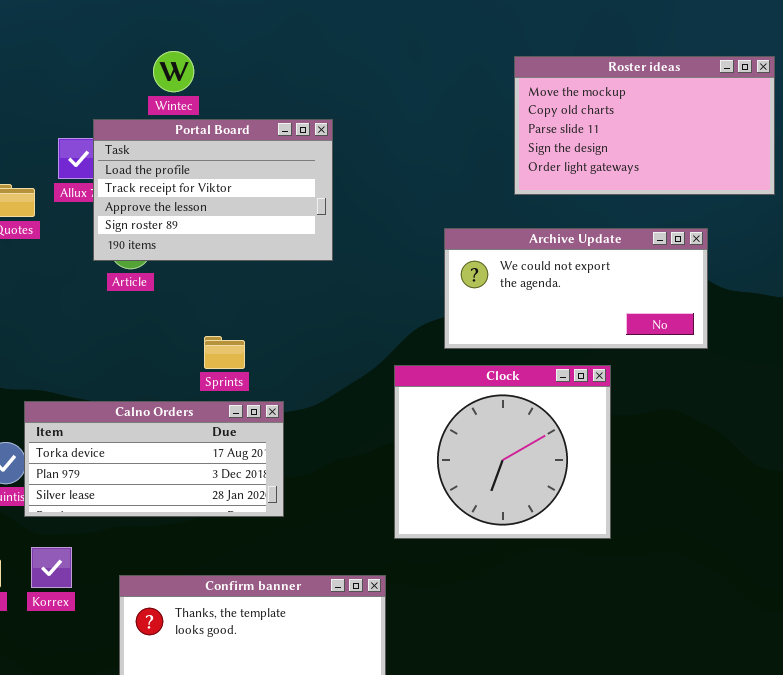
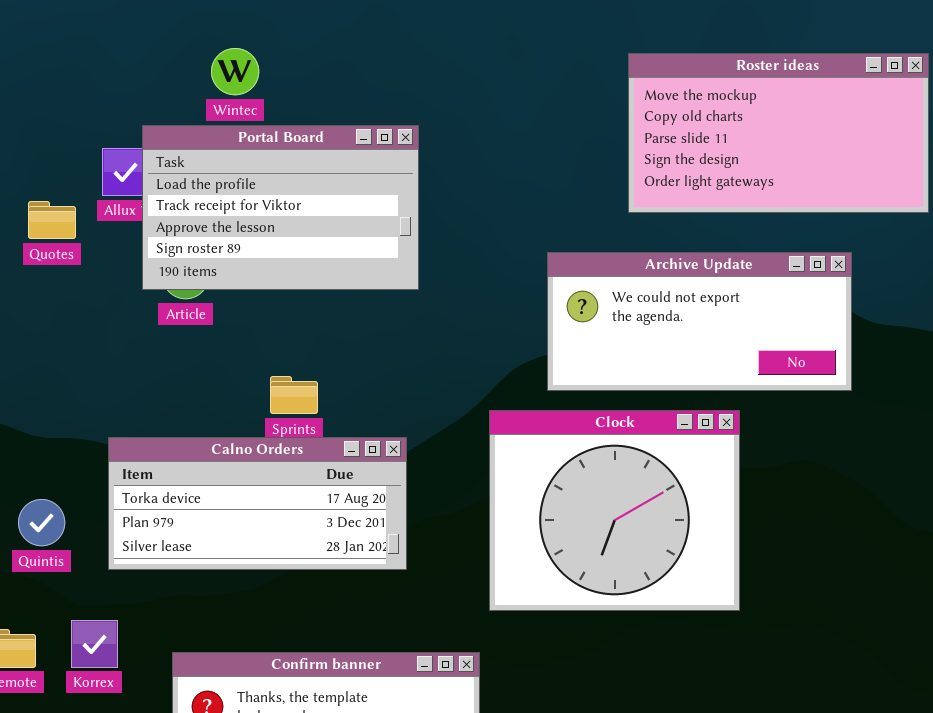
Calno Orders: [24,401,284,517] -> [108,437,407,570], moved

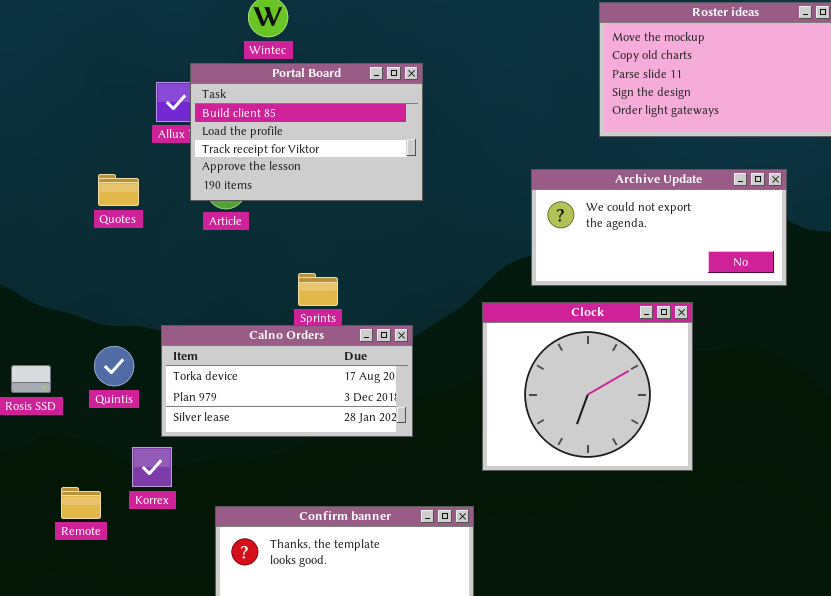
Portal Board: [142,125,419,290] -> [190,63,423,201], scrolled up 1 row
Quotes: [28,201,76,239] -> [98,174,139,206], moved
Quintis: [18,499,65,546] -> [94,346,134,386], moved
Korrex: [71,620,118,668] -> [132,447,172,487], moved

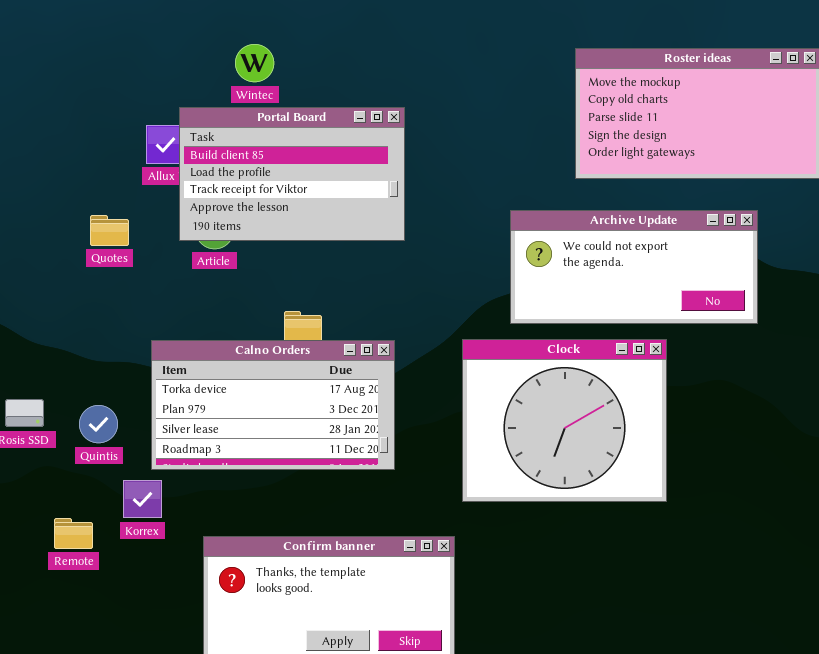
Calno Orders: [161,325,413,437] -> [151,340,395,470], resized
Quintis: [94,346,134,386] -> [79,405,118,443], moved

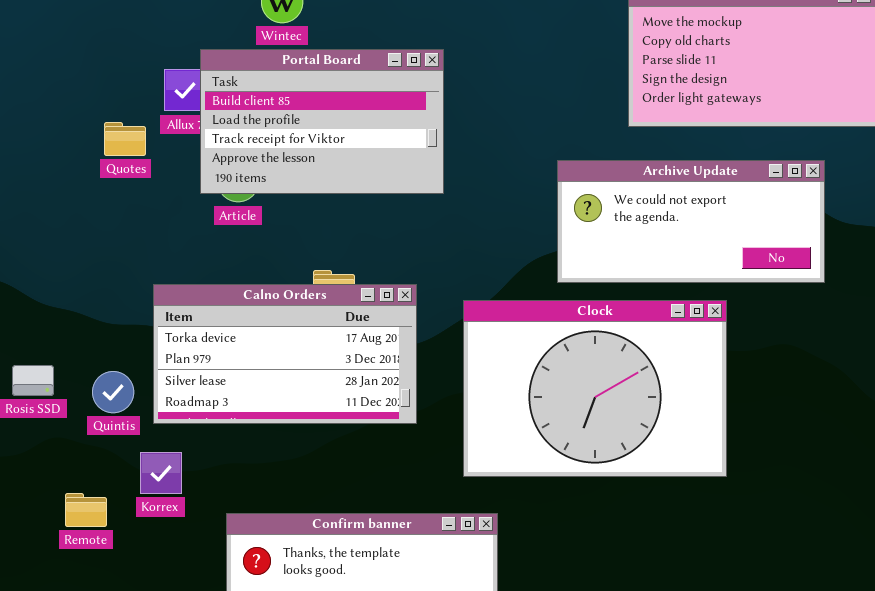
Quotes: [90,215,129,246] -> [104,122,146,156], moved
Clock: [462,339,667,502] -> [463,300,727,477], resized
Calno Orders: [151,340,395,470] -> [153,284,417,424], moved

